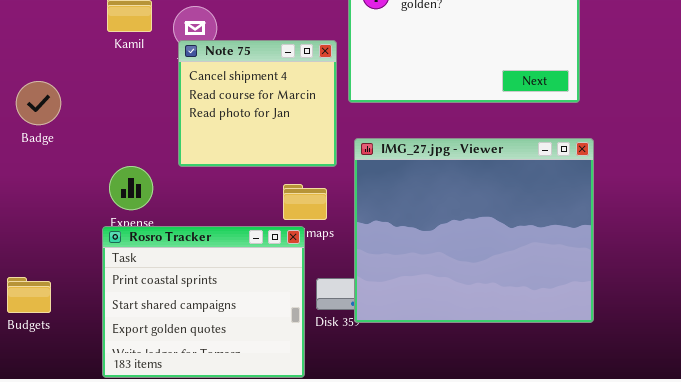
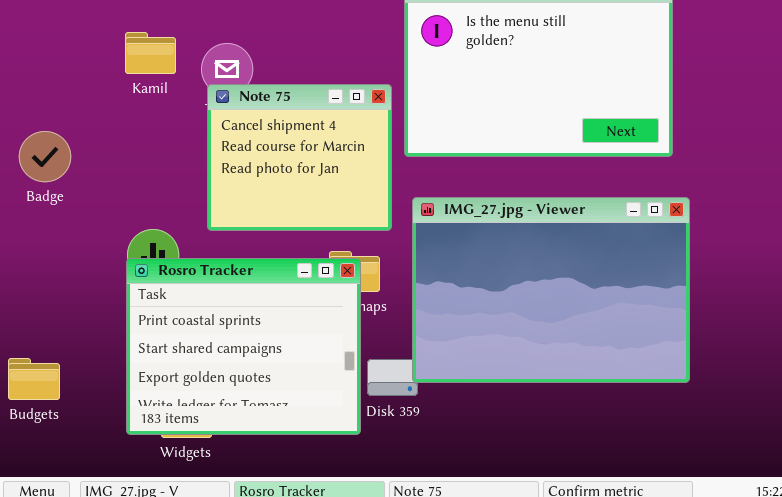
IMG_27.jpg - Viewer: [354,138,594,323] -> [412,197,690,383], resized
Rosro Tracker: [102,226,305,378] -> [126,258,361,435], moved

